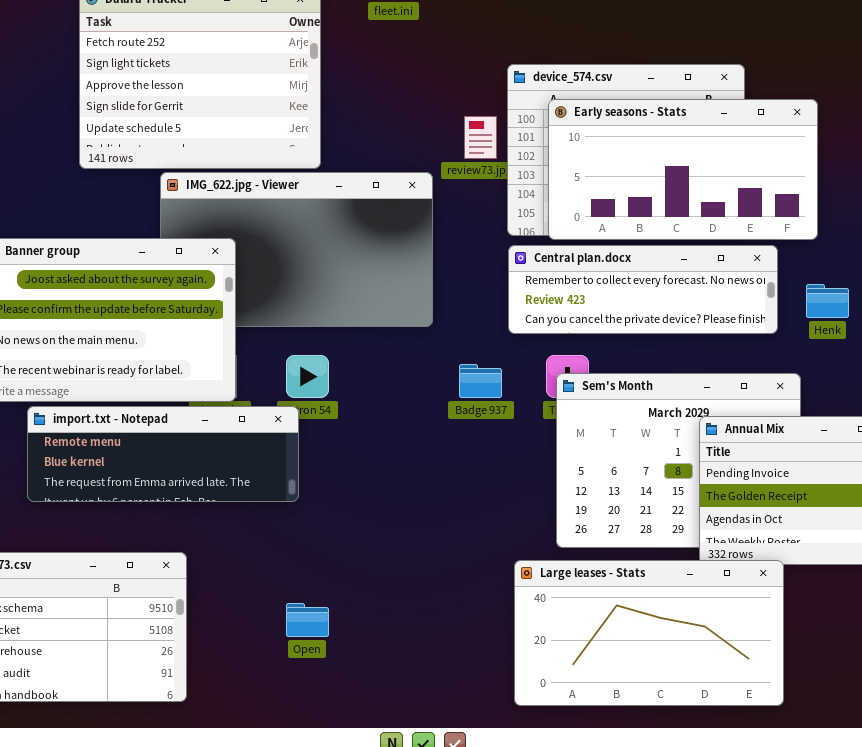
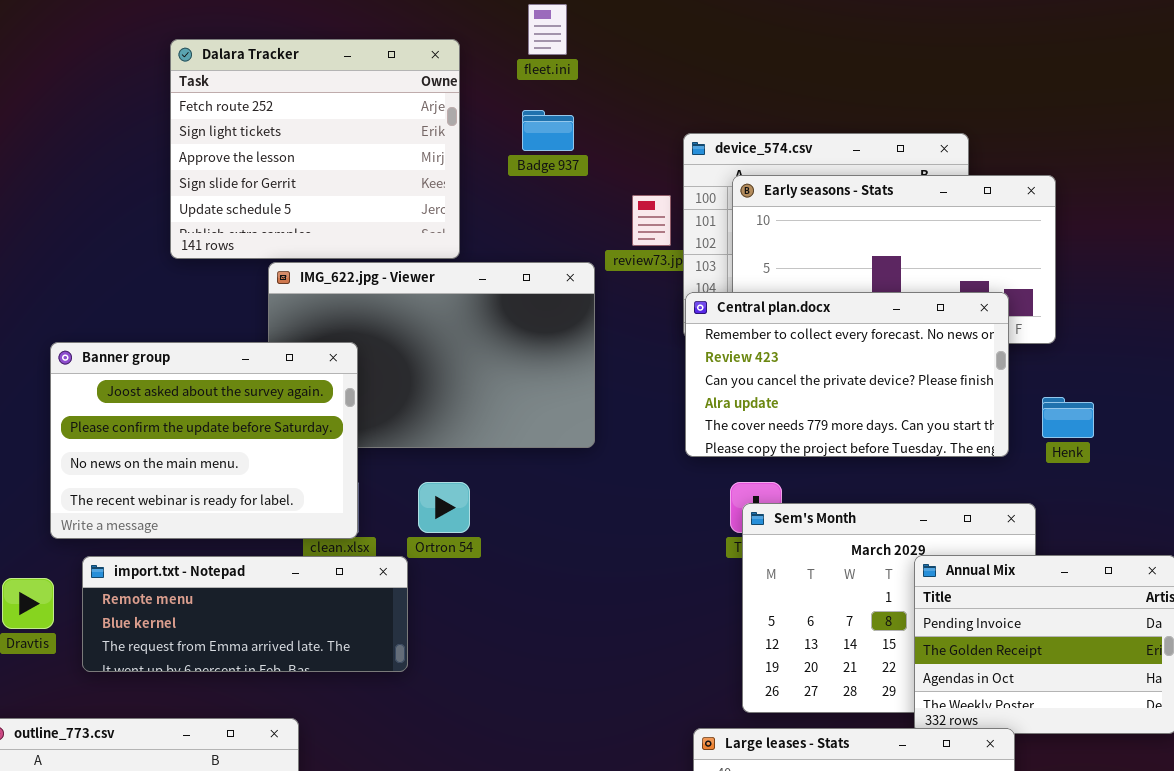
Central plan.docx: [508,245,778,334] -> [685,292,1009,457], resized
Badge 937: [459,364,502,398] -> [522,110,574,151], moved
import.txt - Notepad: [27,406,299,502] -> [82,556,408,672], moved

